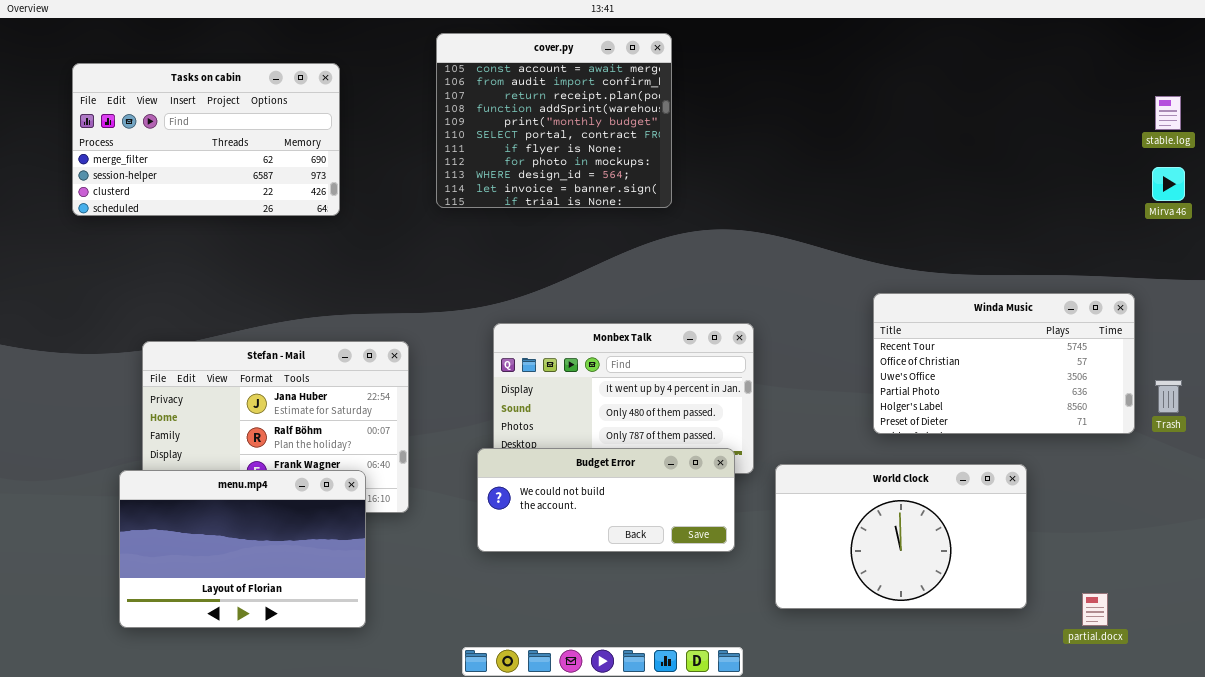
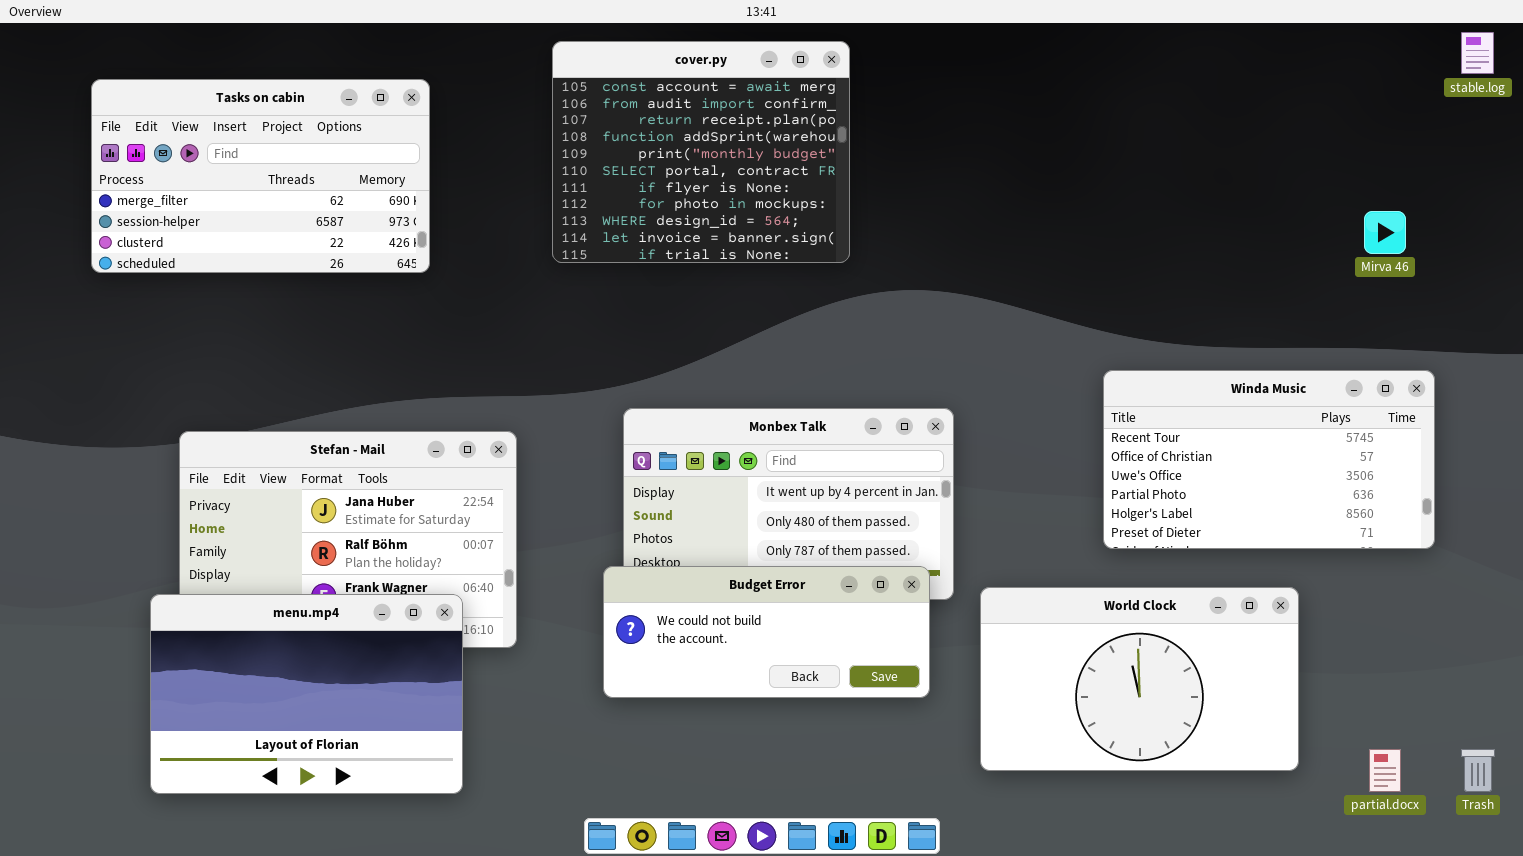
stable.log: [1155,96,1181,130] -> [1461,32,1494,74], moved
Mirva 46: [1152,167,1185,201] -> [1364,211,1406,254], moved
Trash: [1155,380,1182,413] -> [1461,749,1495,792], moved

